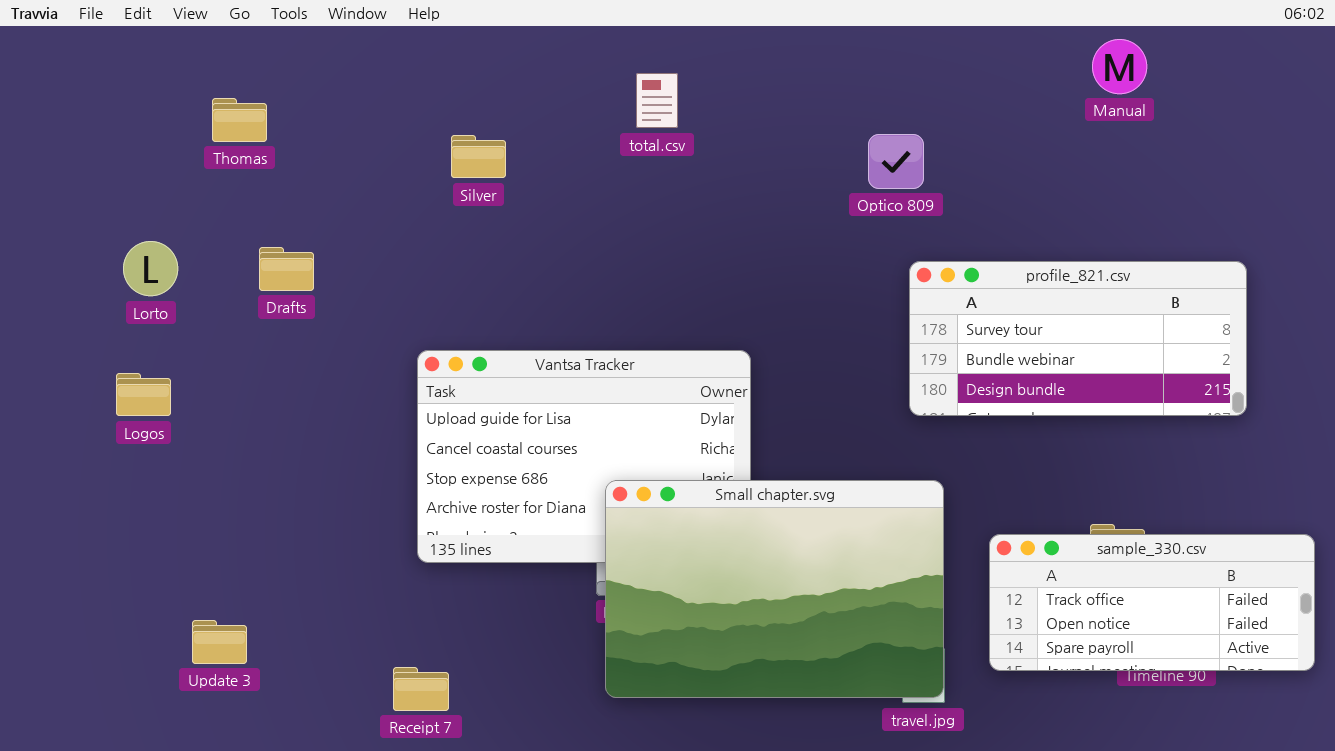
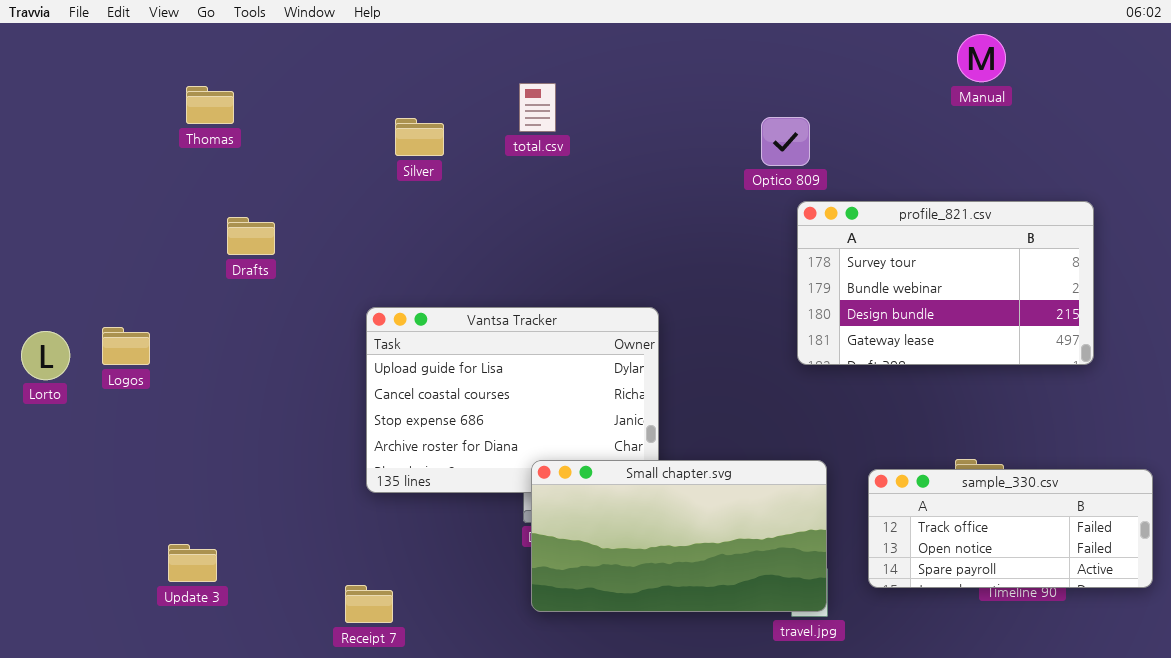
total.csv: [636,73,678,128] -> [519,83,556,132], moved
Lorto: [123,241,178,296] -> [21,331,70,380], moved
profile_821.csv: [909,261,1247,416] -> [797,201,1094,365], resized
Small chapter.svg: [605,480,944,698] -> [531,460,827,612], resized

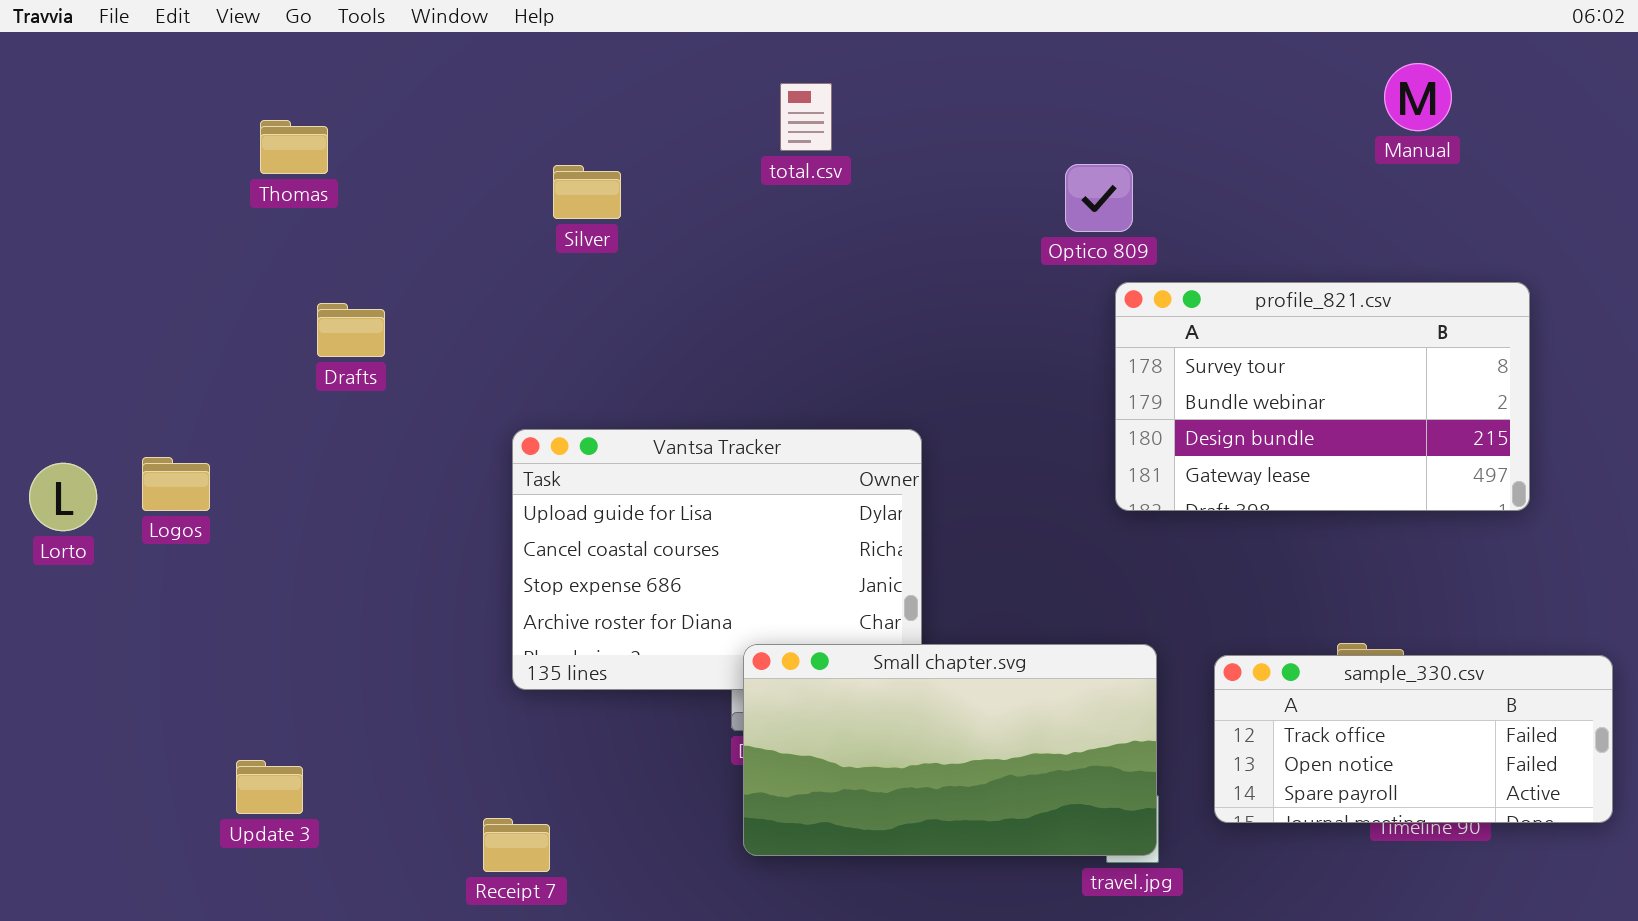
Manual: [957,34,1006,82] -> [1384,63,1452,131], moved
total.csv: [519,83,556,132] -> [780,83,832,151], moved

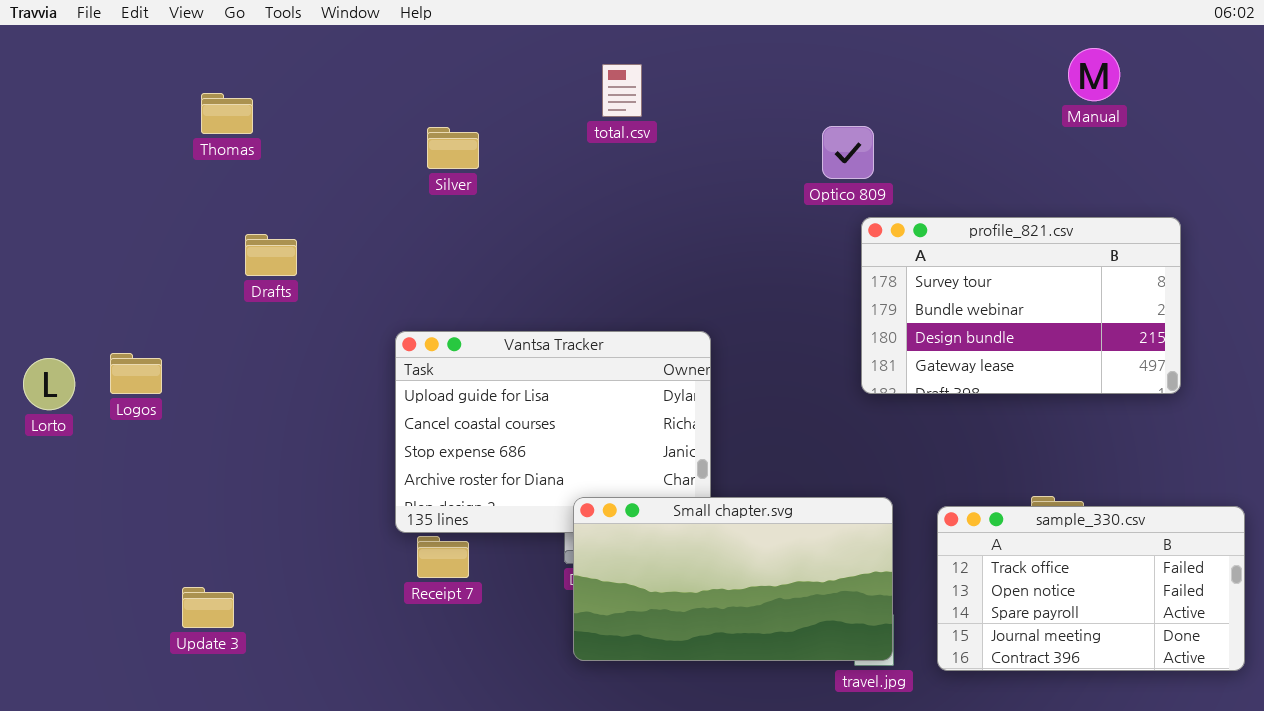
sample_330.csv: [1214,655,1613,823] -> [937,506,1245,671], resized
Receipt 7: [483,818,550,872] -> [417,536,469,578], moved

